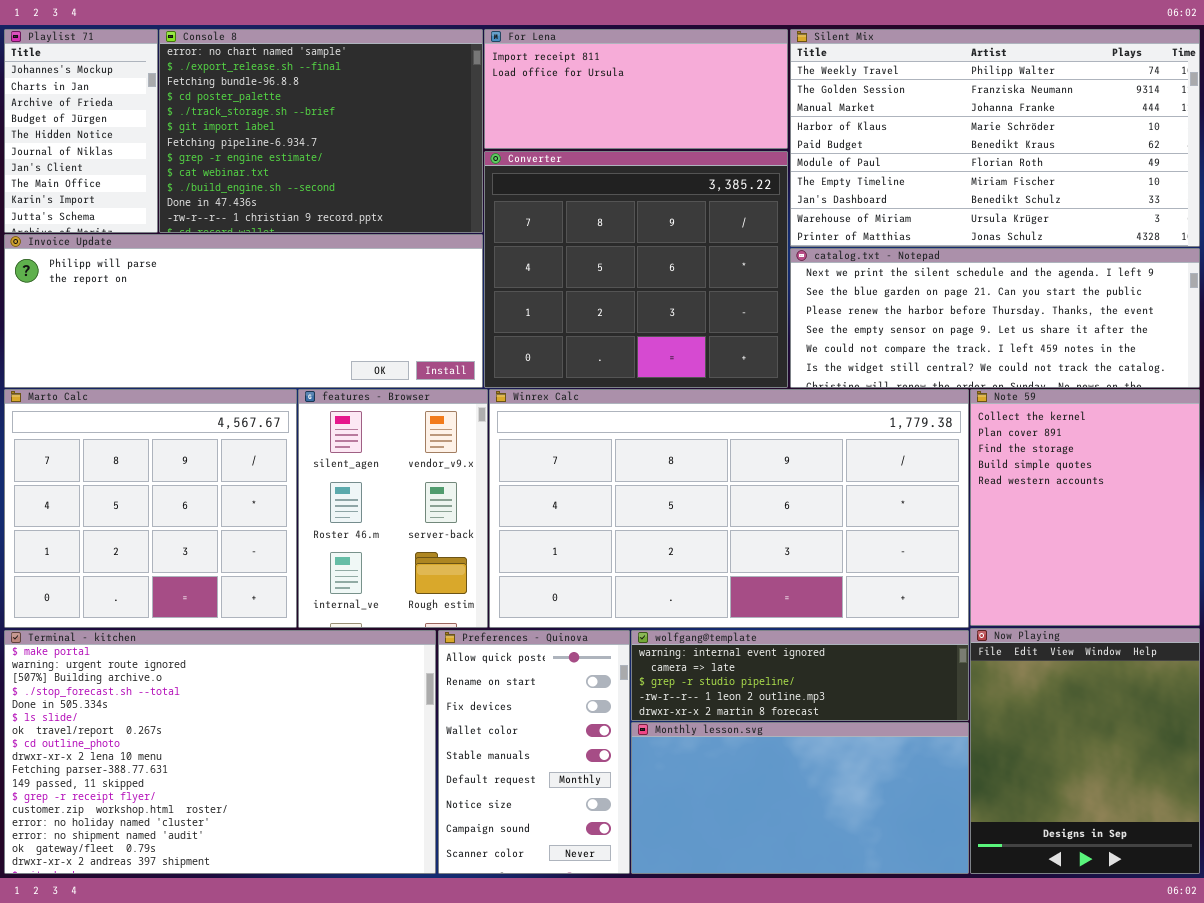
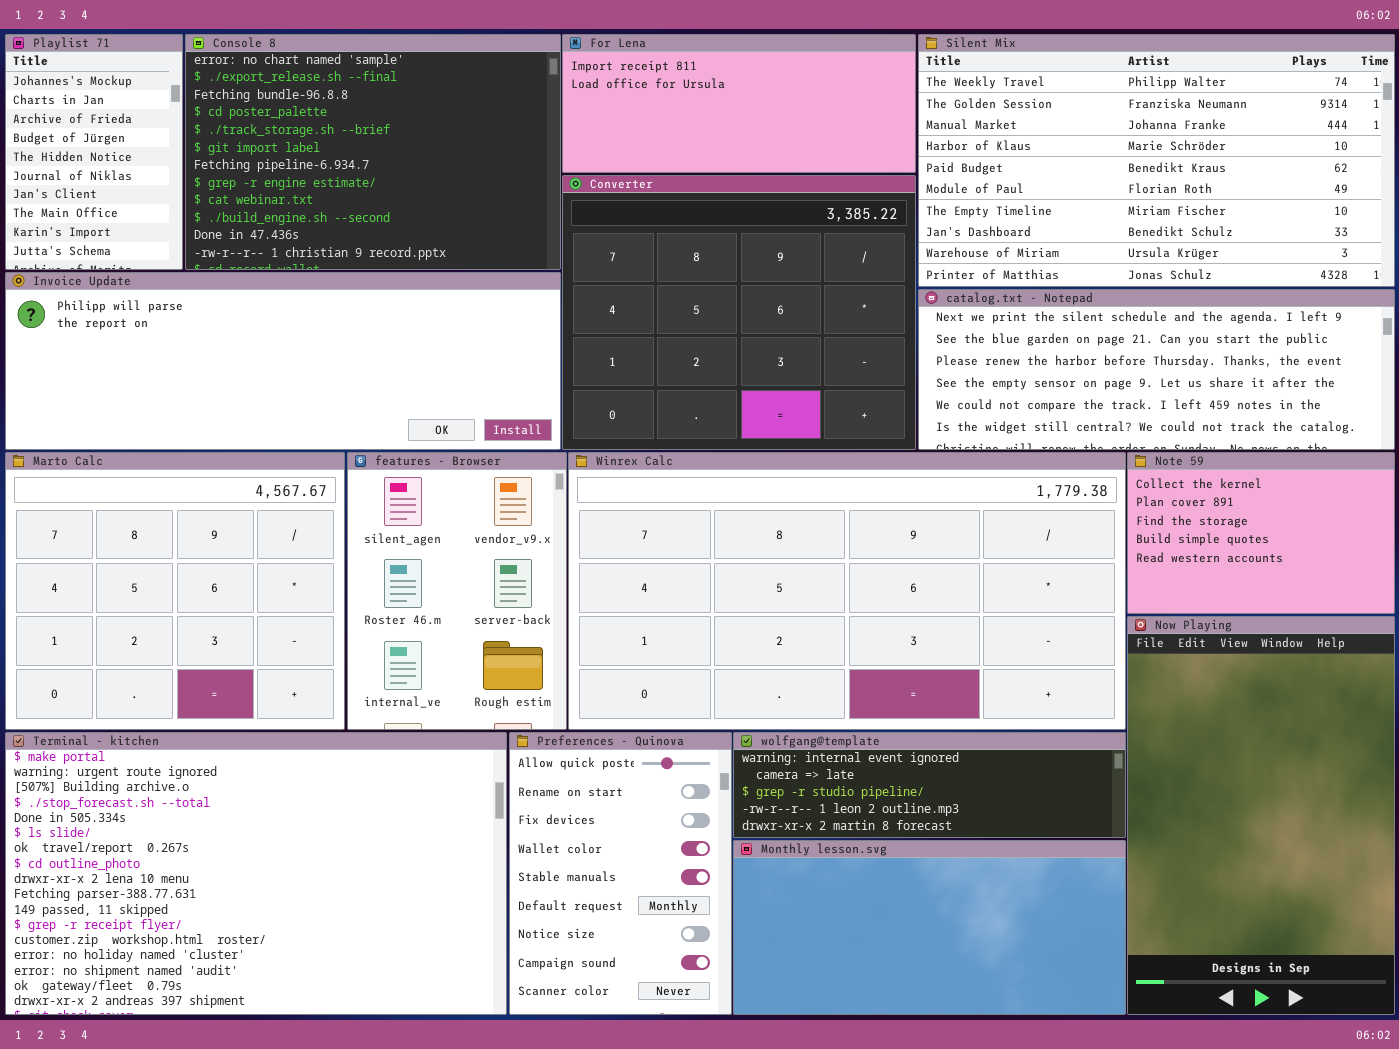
Note 59: [970,389,1200,626] -> [1127,452,1395,614], resized
Now Playing: [970,628,1200,874] -> [1127,616,1395,1015], resized

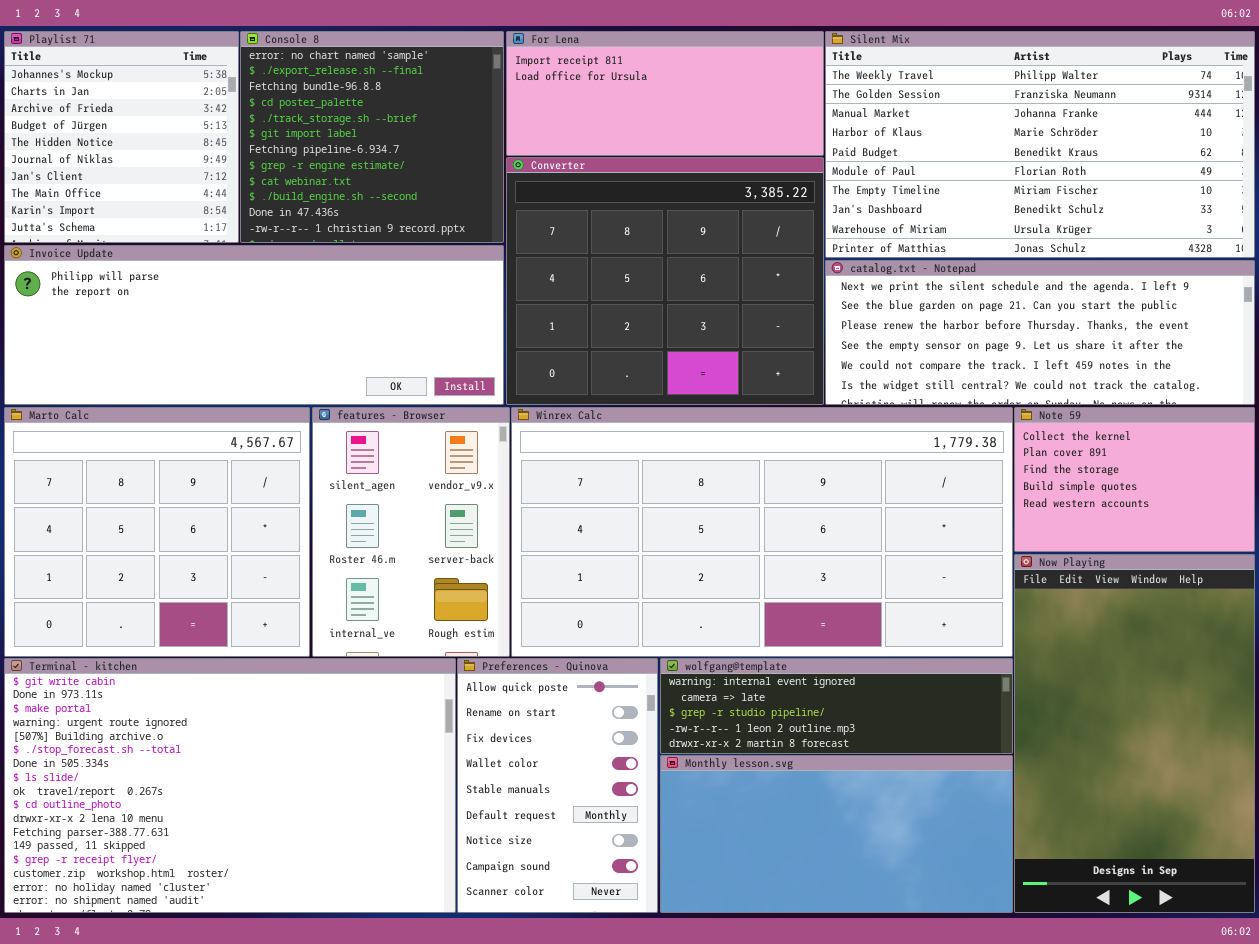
Playlist 71: [5,34,183,270] -> [4,31,239,243], resized
Console 8: [185,34,561,270] -> [240,31,504,243], resized
Terminal - kitchen: [5,732,507,1015] -> [4,658,456,913], scrolled up 2 rows

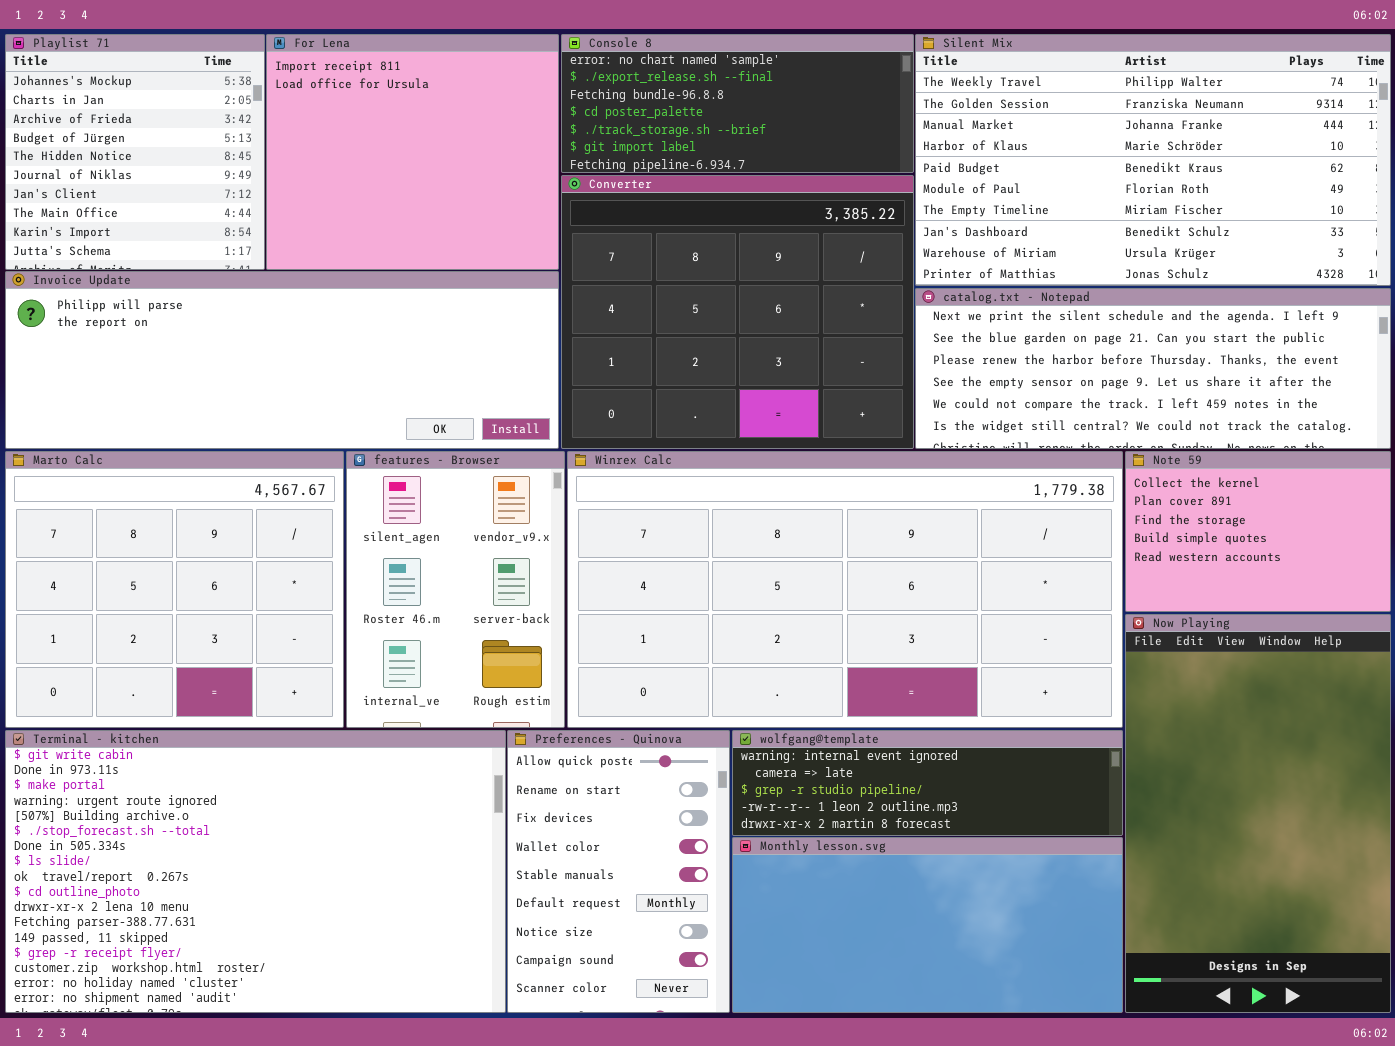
Console 8: [240,31,504,243] -> [561,34,914,173], moved, resized
For Lena: [506,31,824,156] -> [266,34,559,270], moved, resized

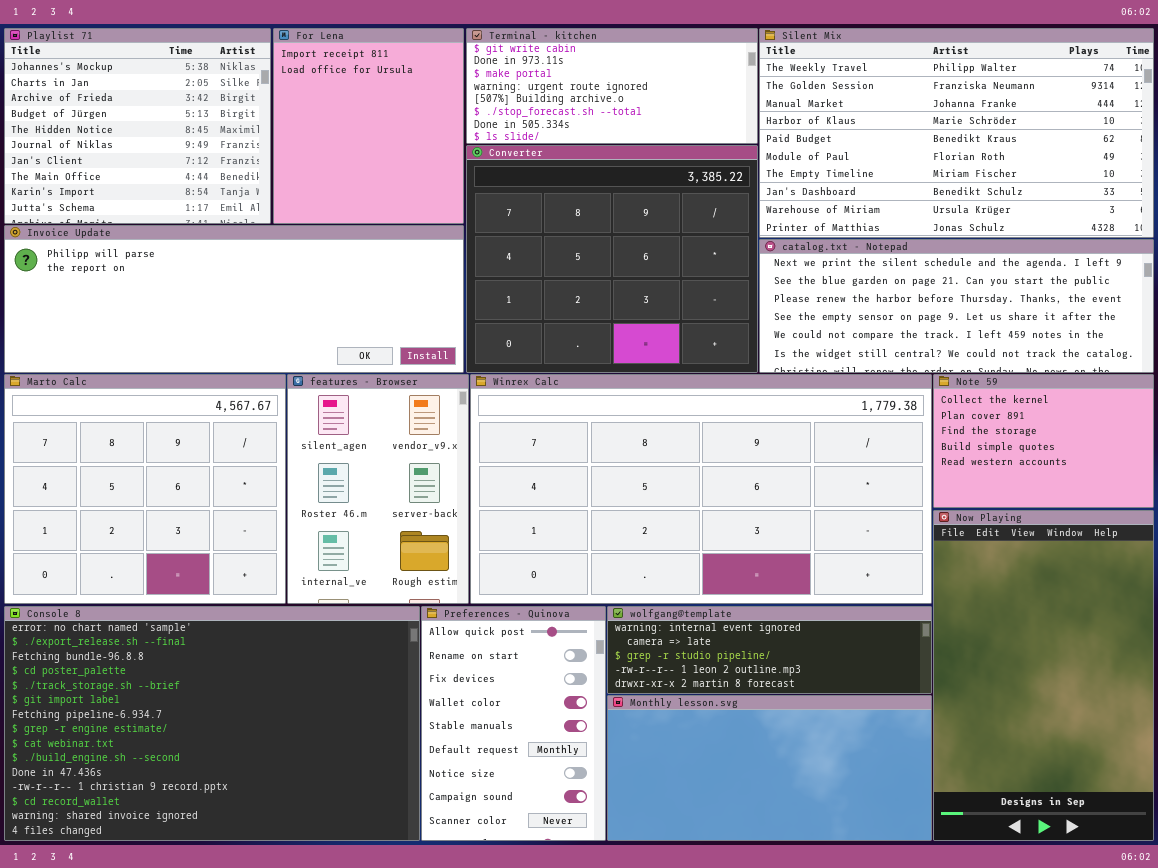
Playlist 71: [5,34,265,270] -> [4,28,271,224], resized
For Lena: [266,34,559,270] -> [273,28,464,224], resized
Console 8: [561,34,914,173] -> [4,606,420,841], moved, resized
Terminal - kitchen: [5,730,506,1013] -> [466,28,758,144], moved, resized

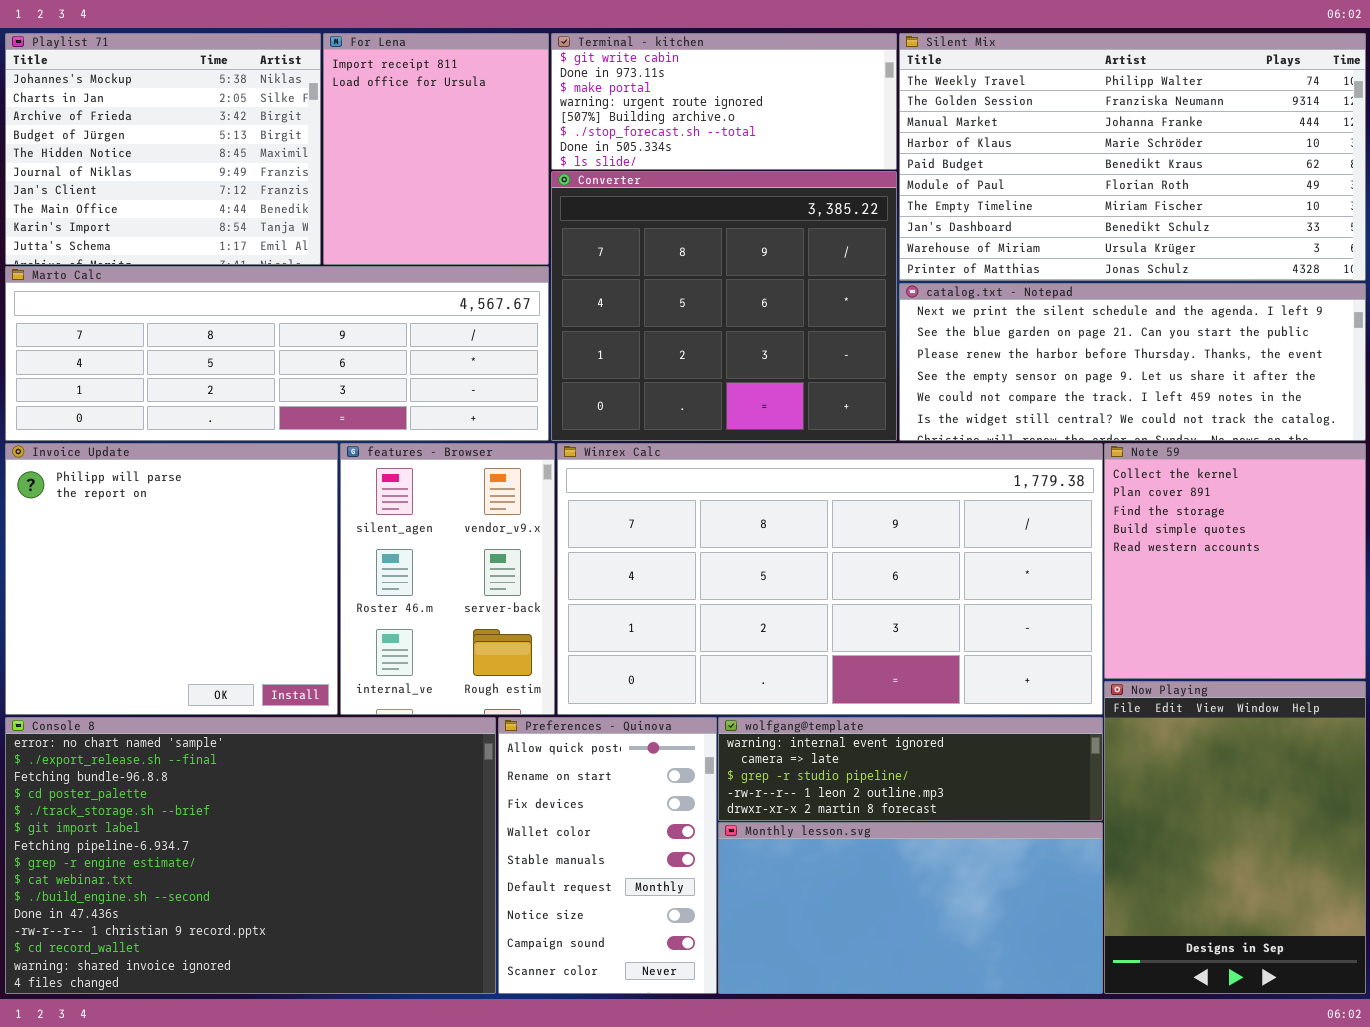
Invoice Update: [4,225,464,373] -> [5,443,338,715], moved, resized
Marto Calc: [4,374,286,604] -> [5,266,549,441], moved, resized
Note 59: [933,374,1154,508] -> [1104,443,1366,679], resized
Now Playing: [933,510,1154,841] -> [1104,681,1366,994], resized

